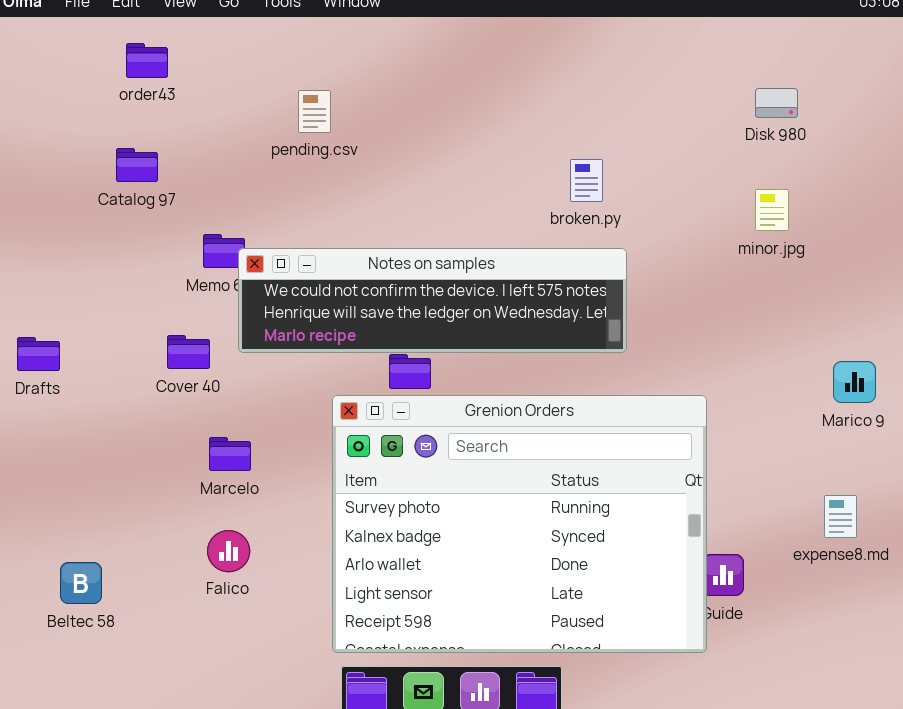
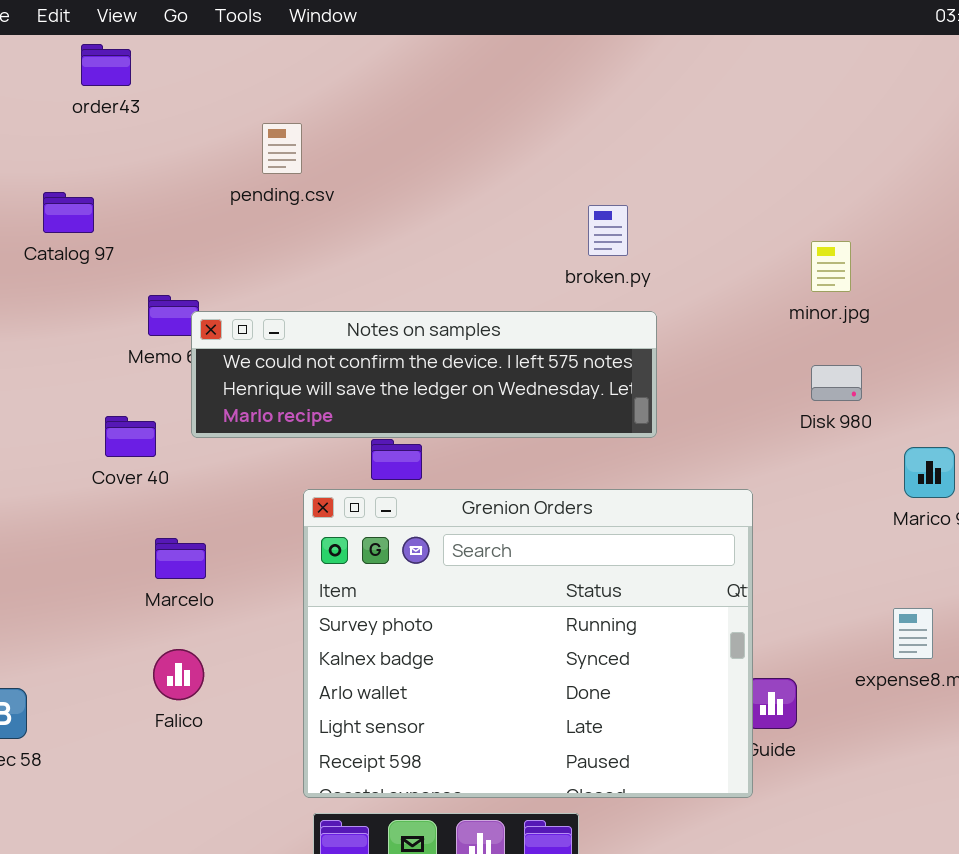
order43: [126,43,168,78] -> [81,44,131,86], moved
Disk 980: [755,88,798,118] -> [811,365,862,401], moved

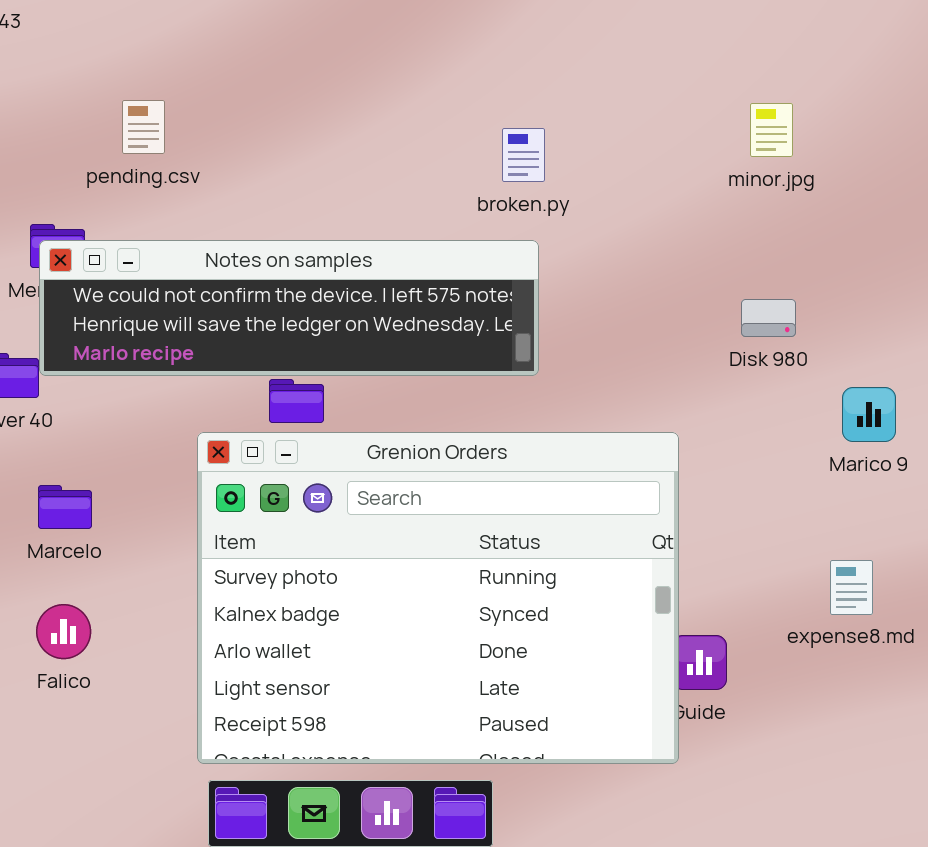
pending.csv: [262,123,302,174] -> [122,100,165,154], moved
minor.jpg: [811,241,851,292] -> [750,103,793,157], moved
Notes on samples: [191,311,657,438] -> [39,240,539,376], moved

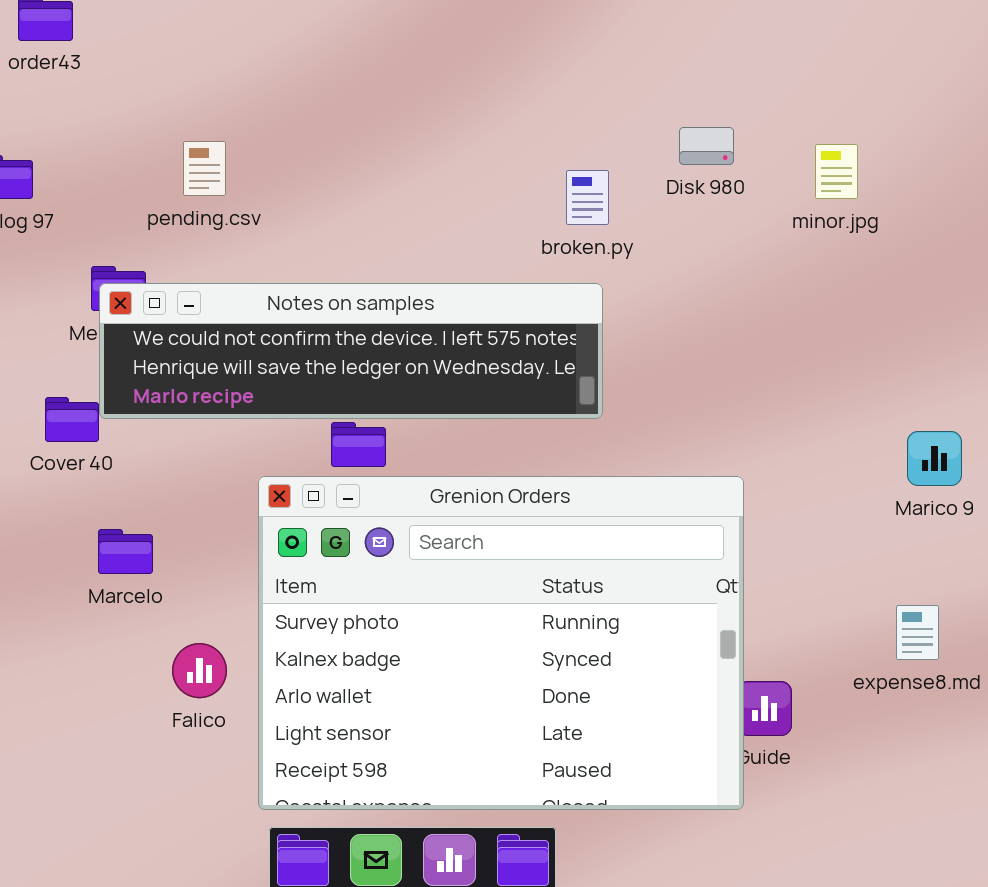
Disk 980: [741,299,796,337] -> [679,127,734,165], moved
Falico: [36,604,91,659] -> [172,643,227,698], moved

